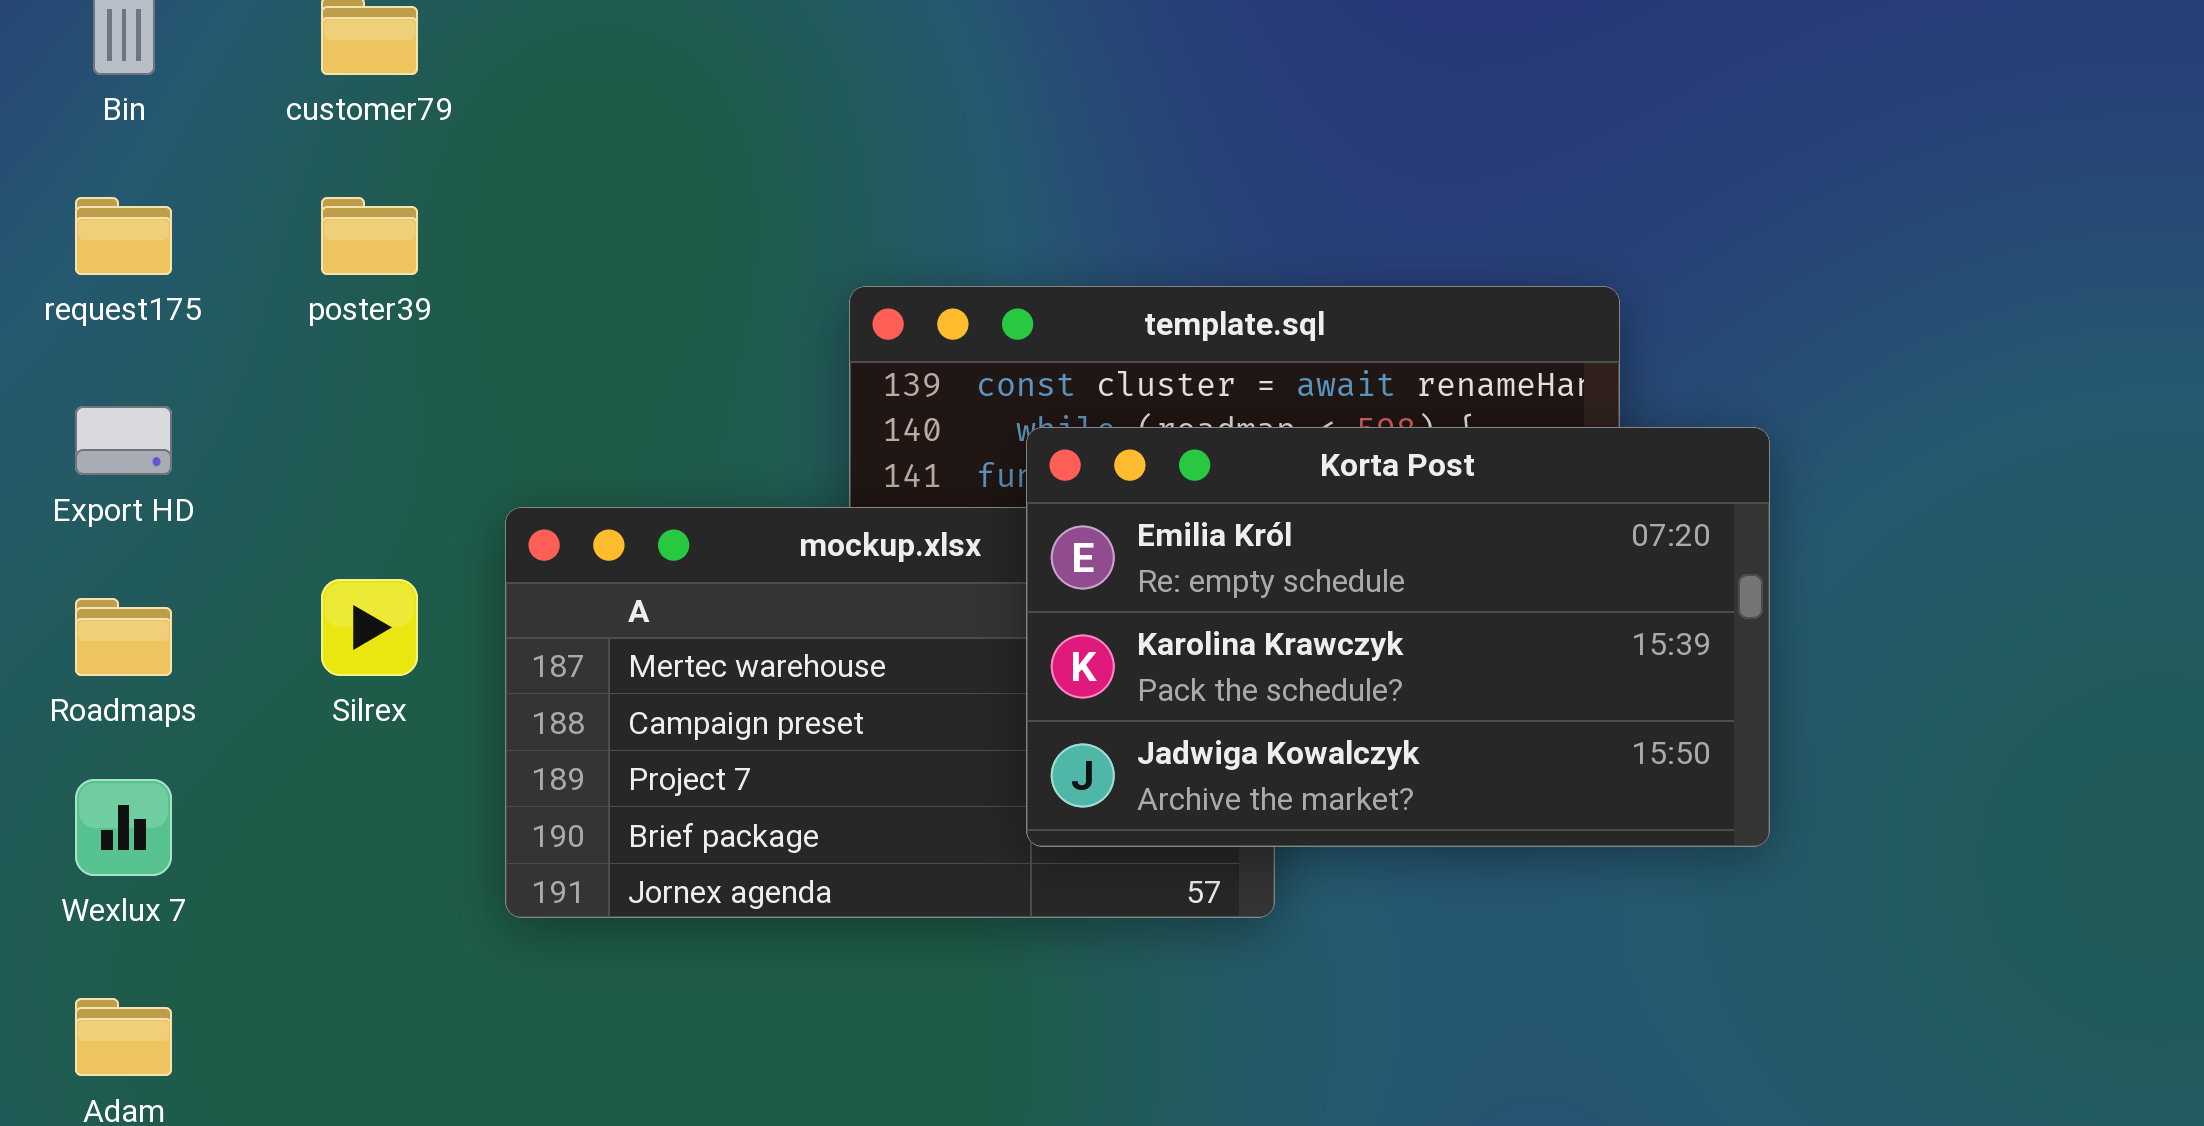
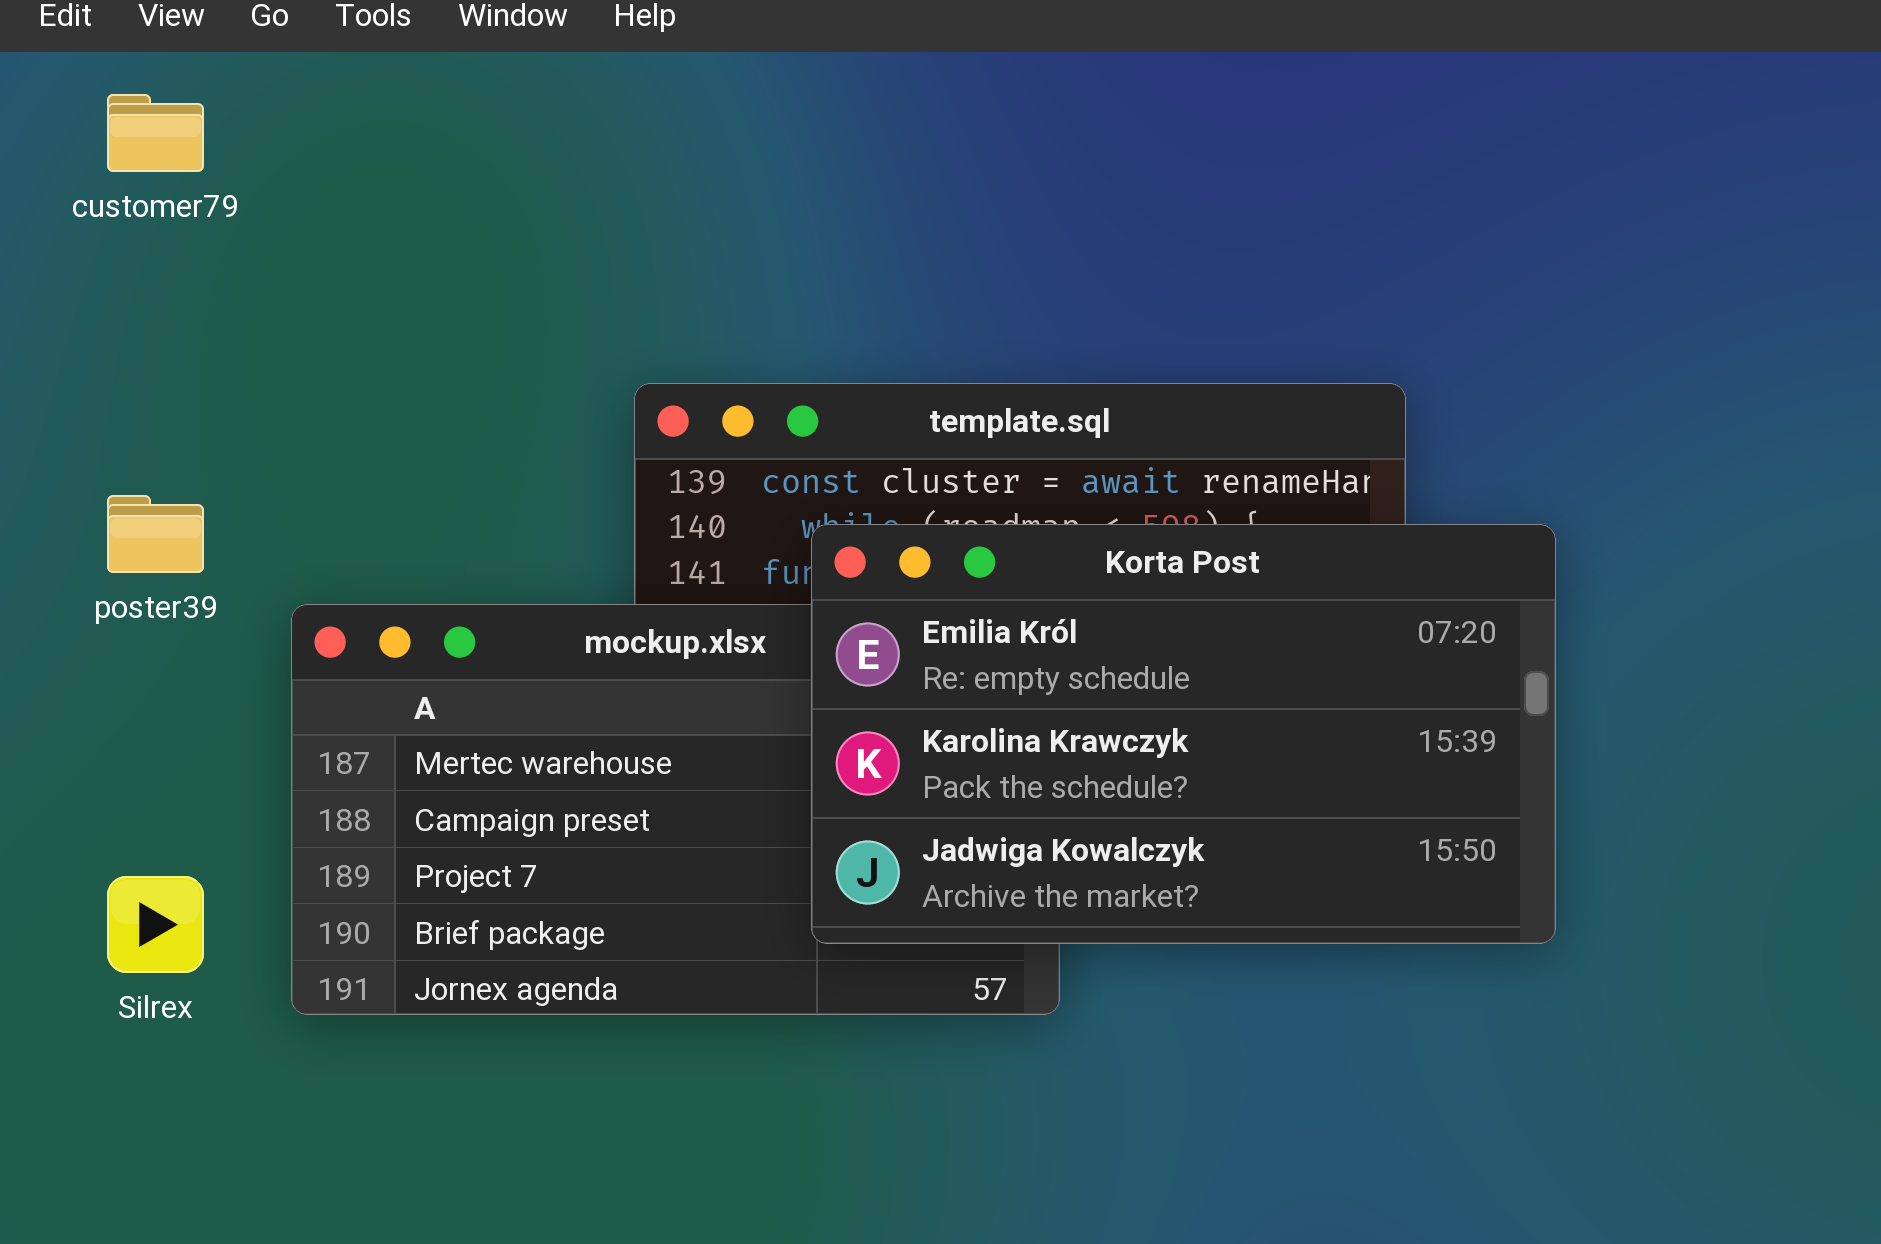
poster39: [321,197,418,275] -> [107,495,204,573], moved
Silrex: [321,579,418,676] -> [107,876,204,973], moved

